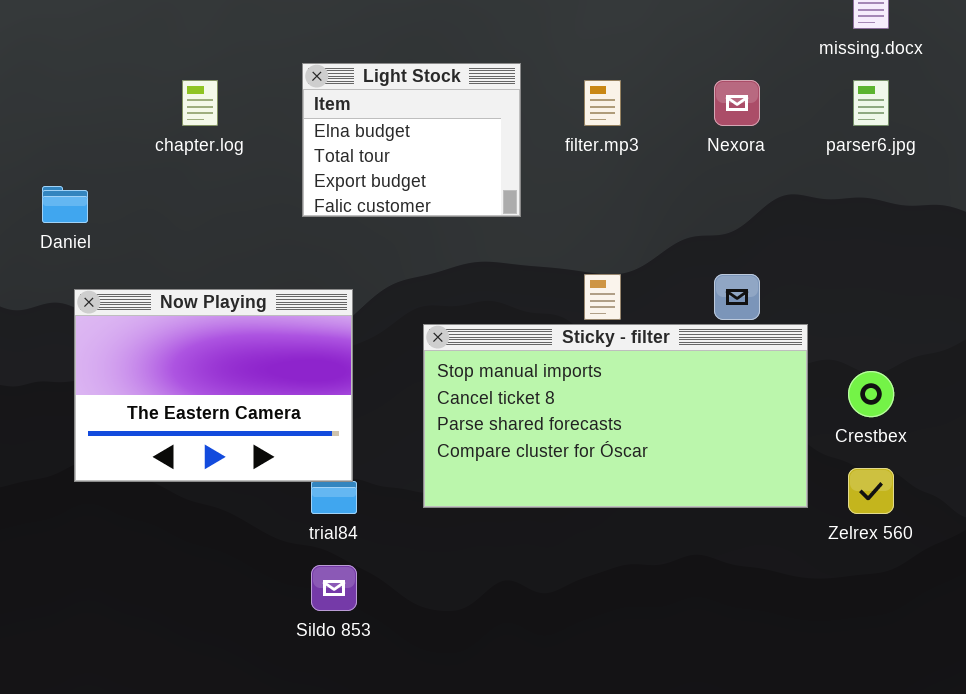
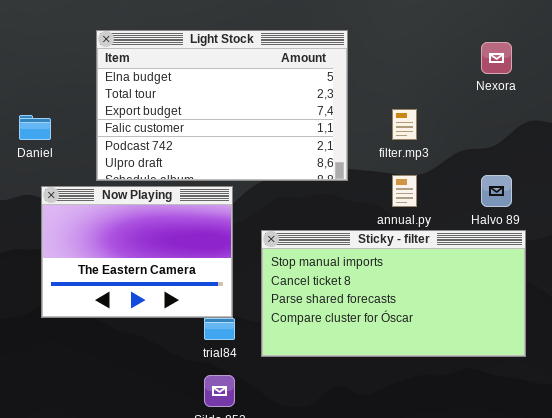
Light Stock: [302,63,521,217] -> [96,30,348,181], resized
filter.mp3: [584,80,621,126] -> [392,109,417,140], moved
Sticky - filter: [423,324,808,508] -> [261,230,526,357], moved

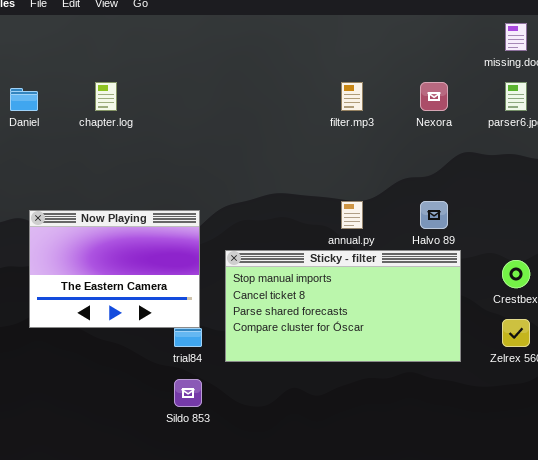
Light Stock: [96,30,348,181] -> none, closed
filter.mp3: [392,109,417,140] -> [341,82,363,111], moved
Daniel: [19,115,51,140] -> [10,88,38,111], moved

